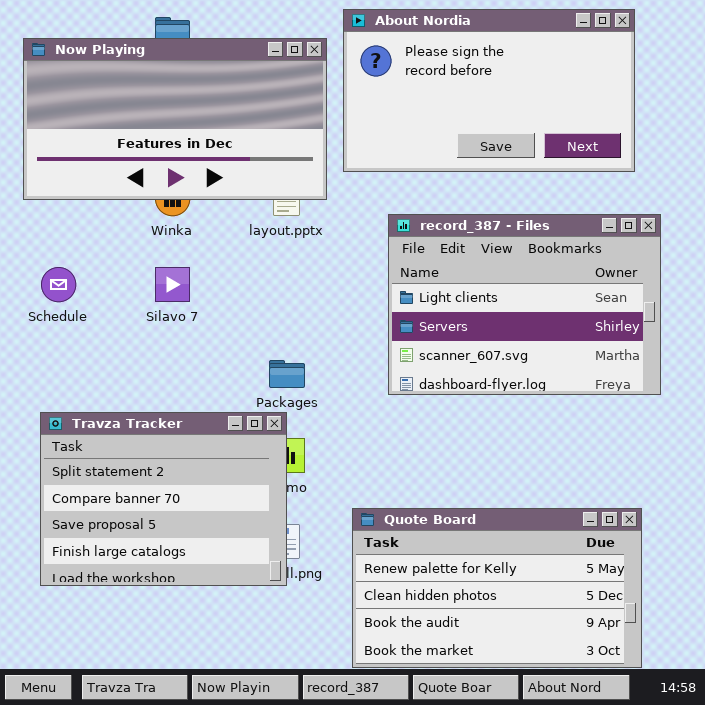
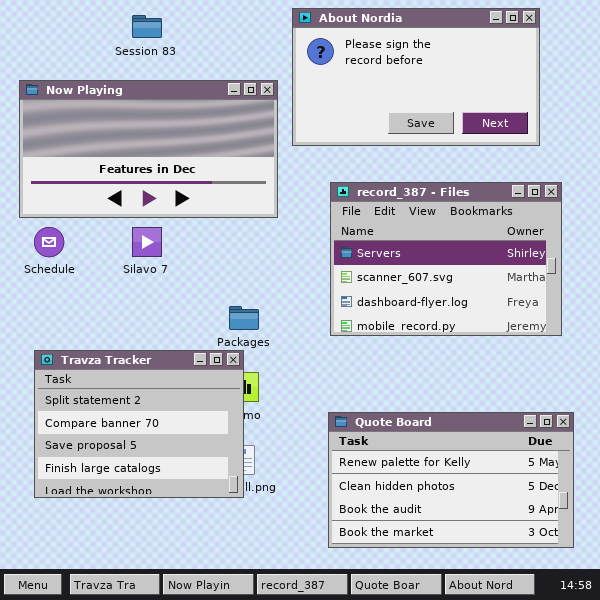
Now Playing: [23,38,327,200] -> [19,80,278,218], moved
record_387 - Files: [388,214,661,395] -> [330,182,562,336], scrolled down 1 row
Quote Board: [352,508,642,668] -> [328,412,574,548], moved

